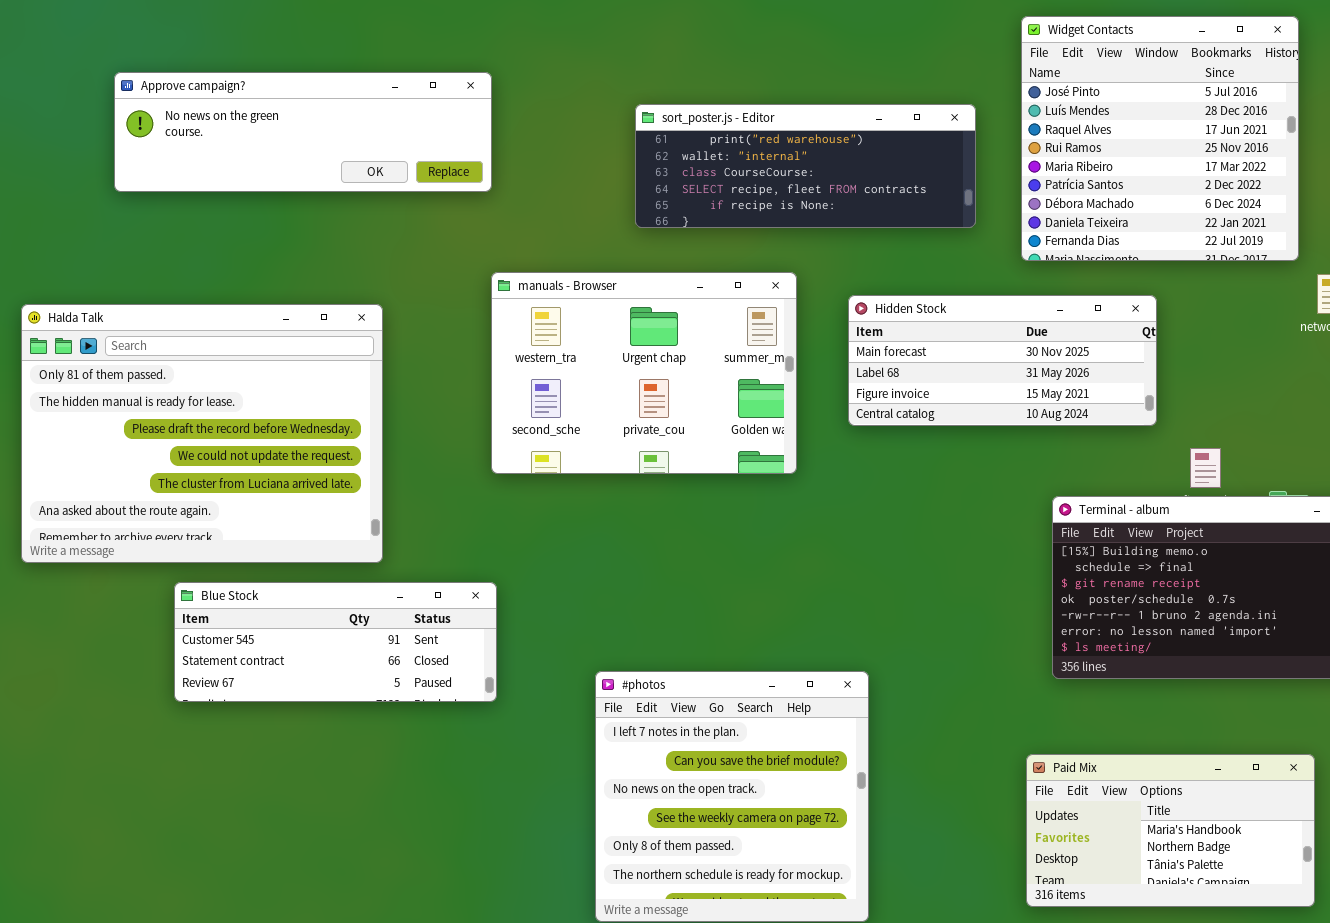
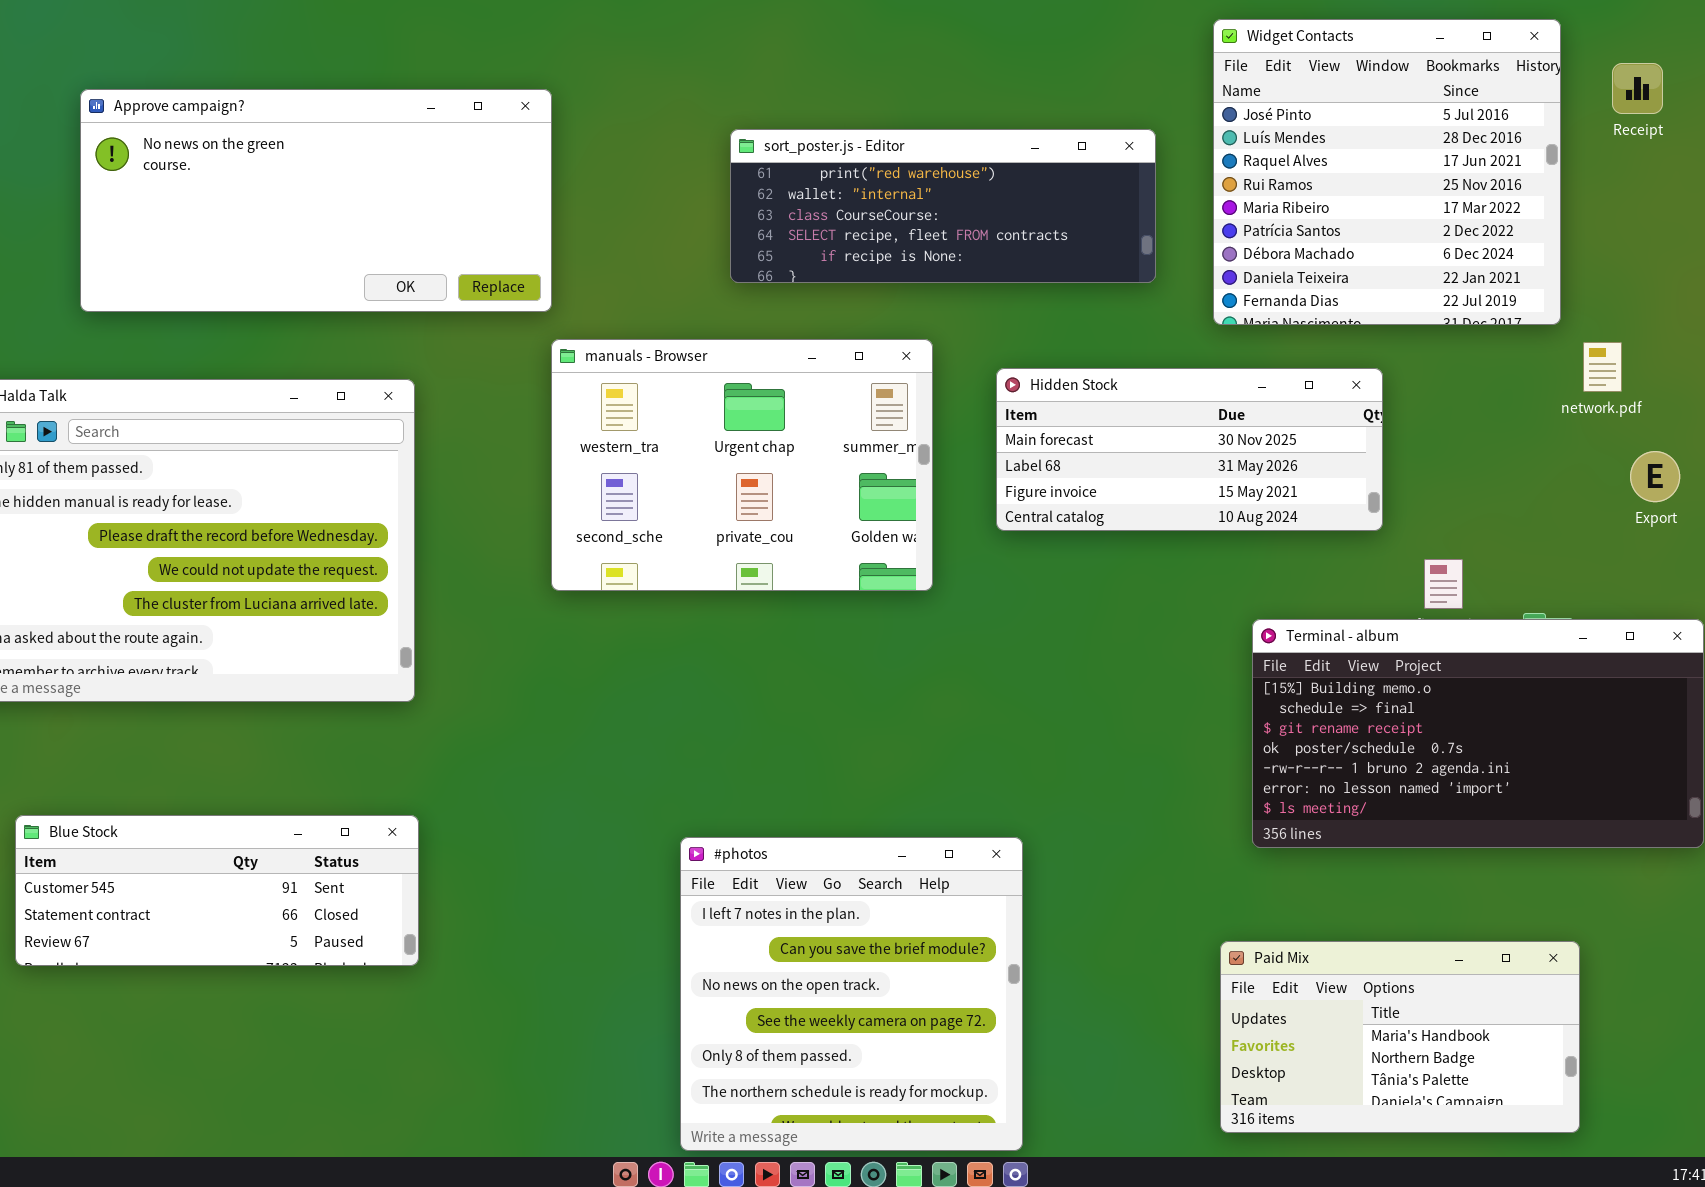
Approve campaign?: [114,72,492,192] -> [80,89,552,312], resized
Blue Stock: [174,582,497,702] -> [15,815,419,966], moved

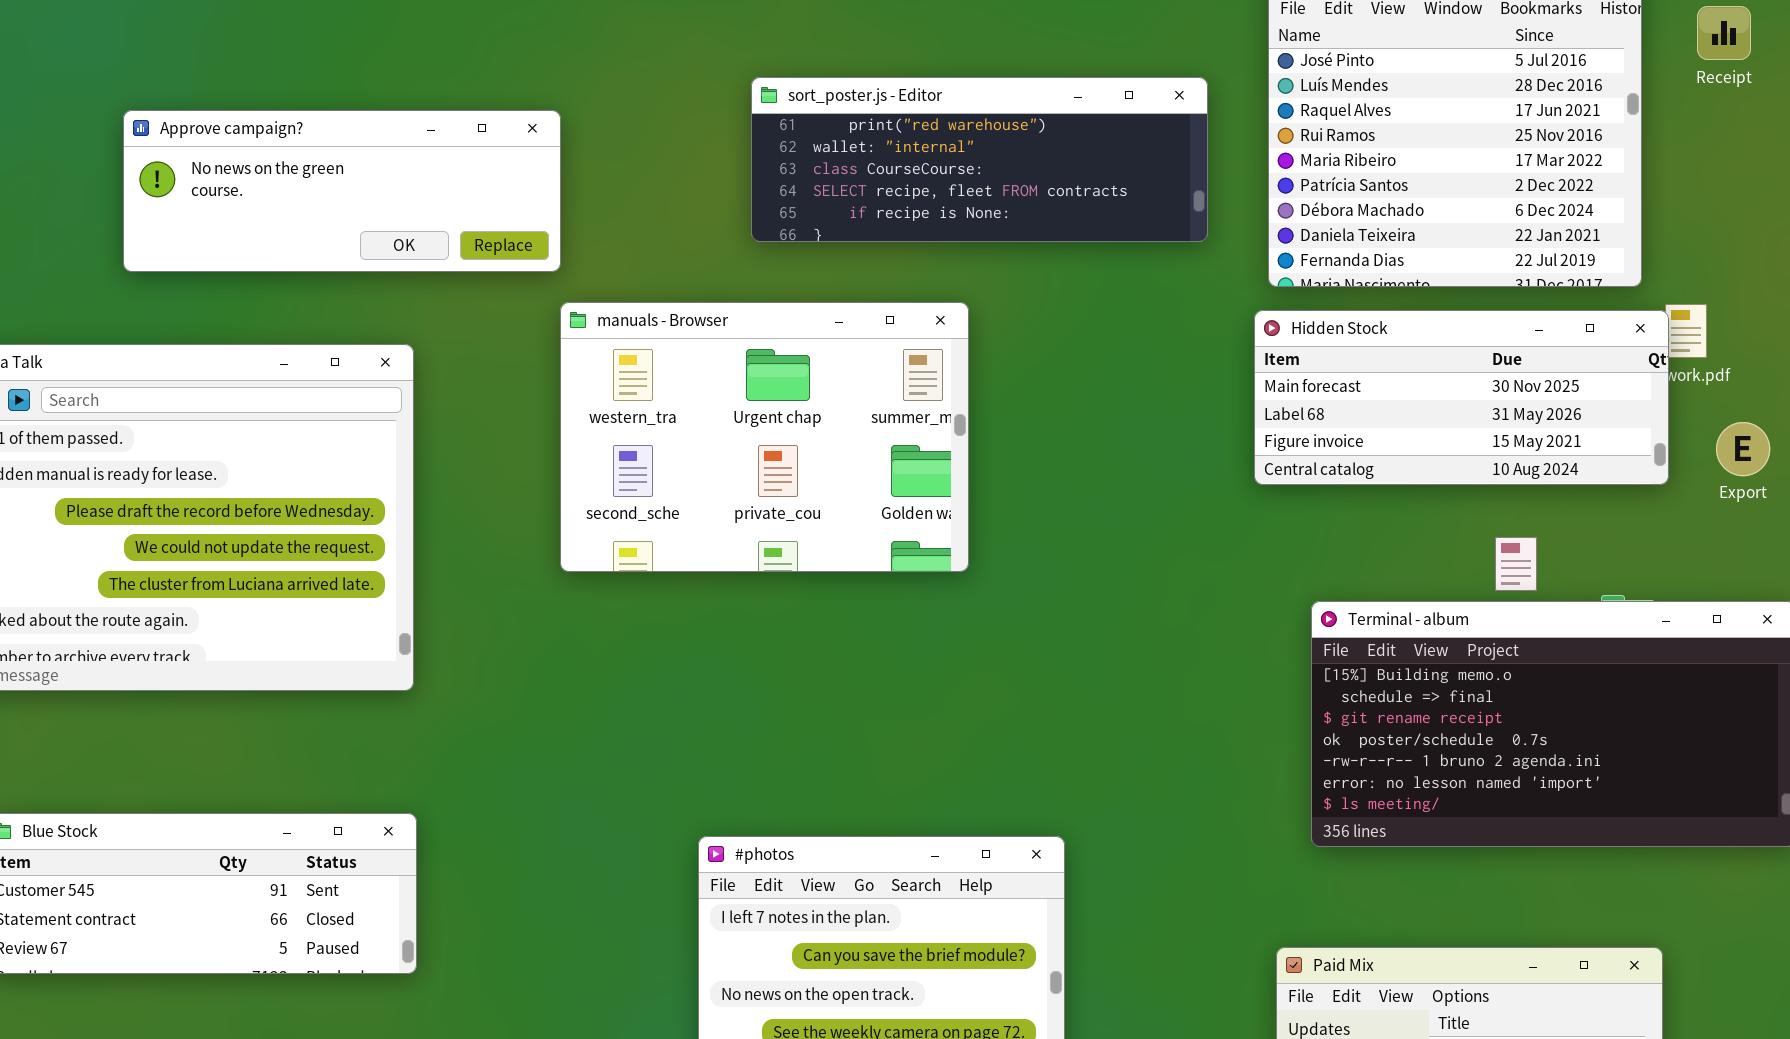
Approve campaign?: [80,89,552,312] -> [123,110,561,272], resized
Hidden Stock: [996,368,1383,531] -> [1254,310,1669,485], moved

